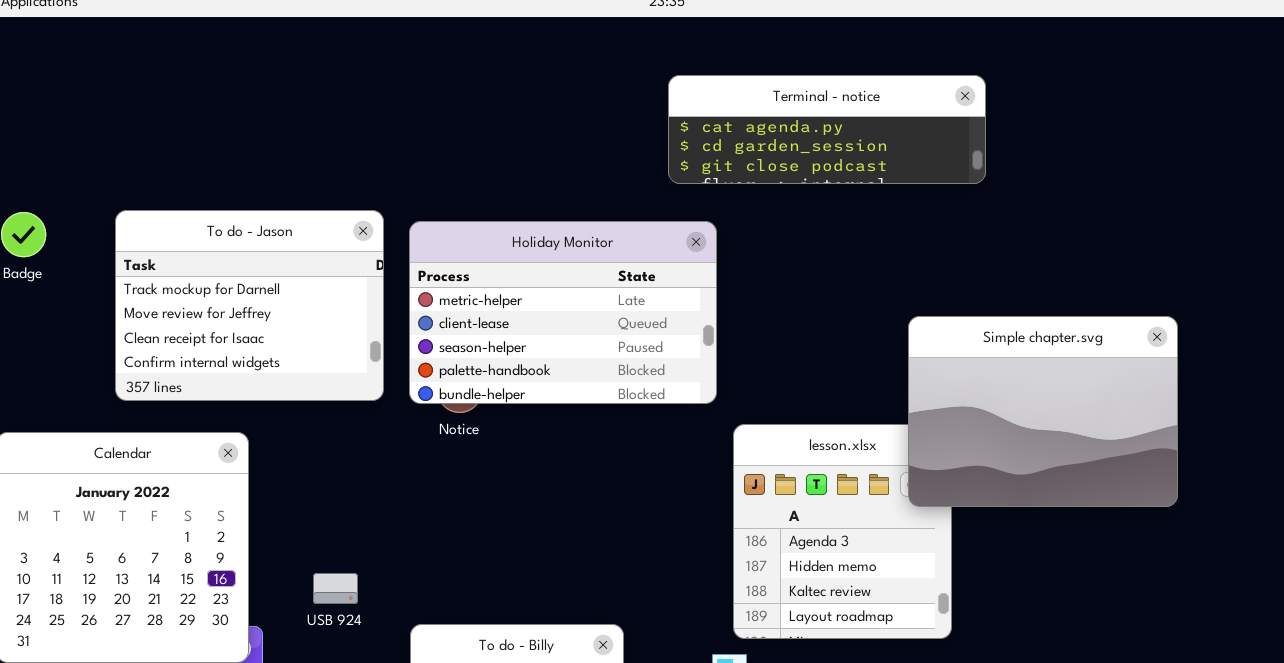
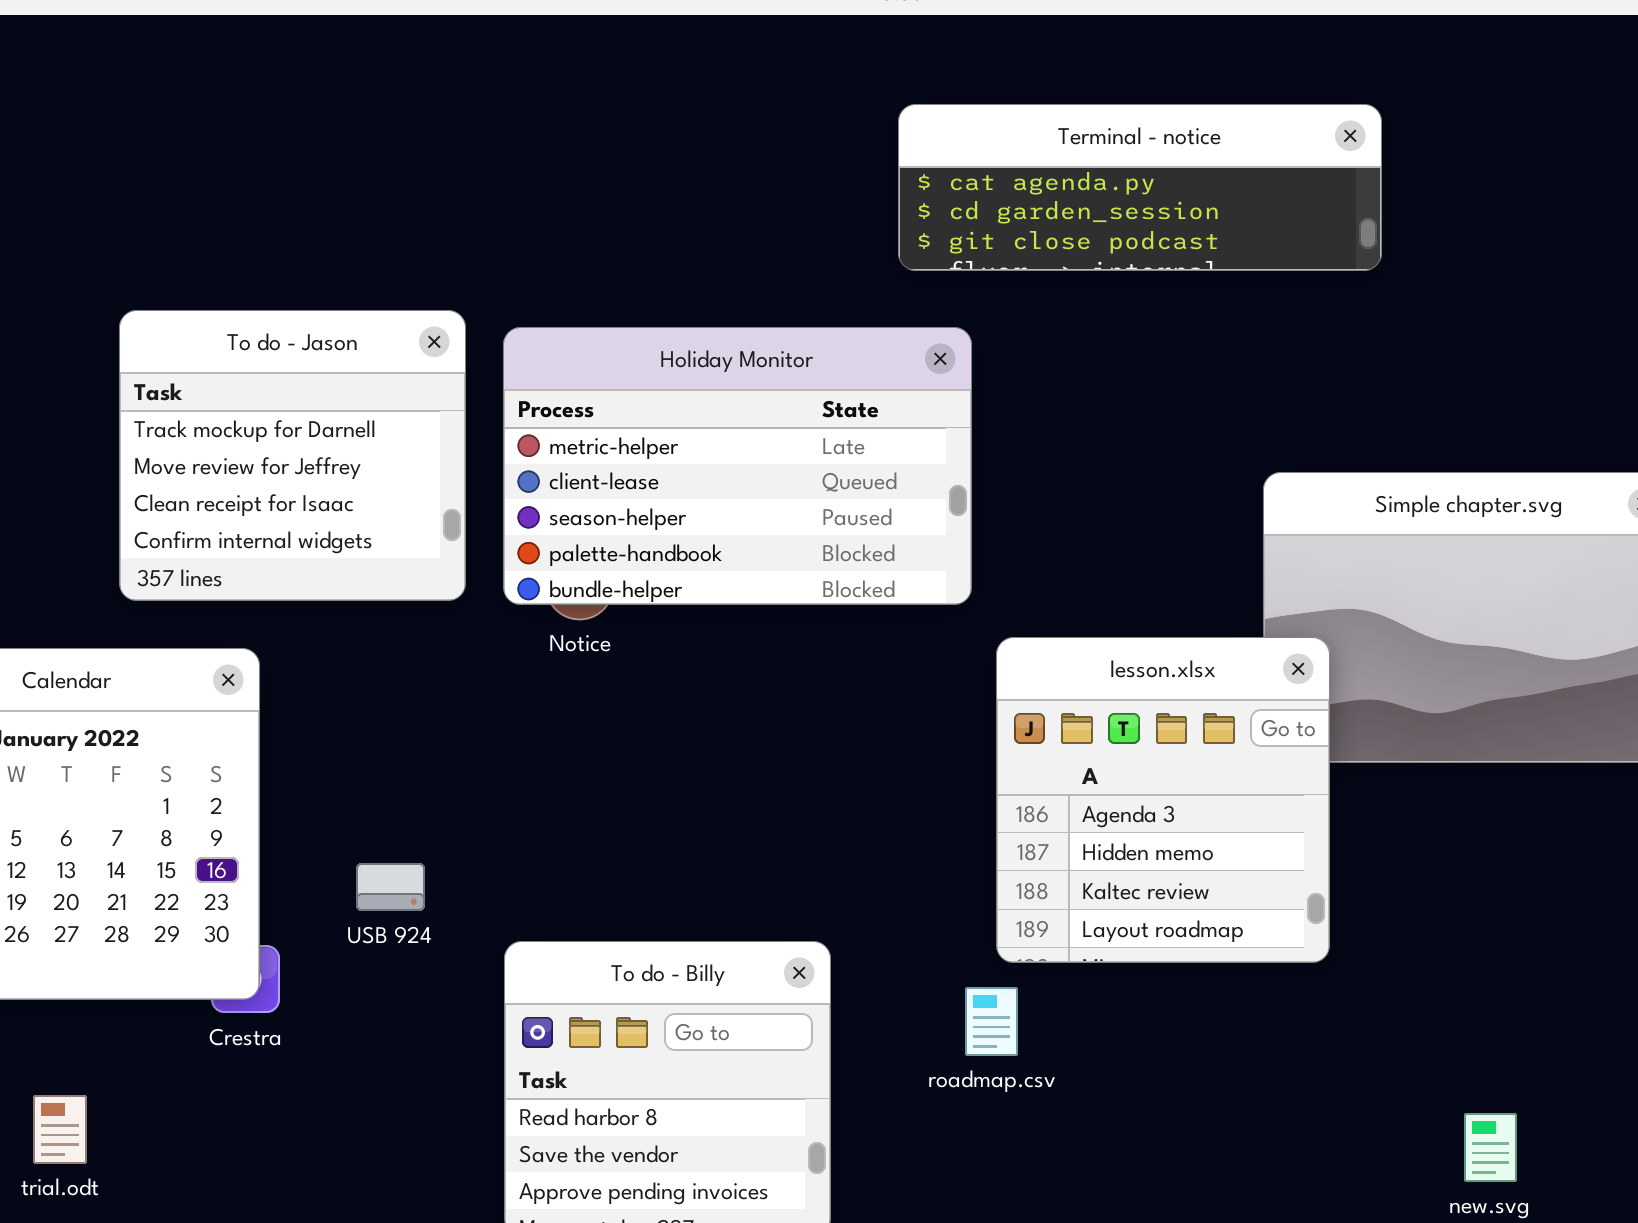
To do - Jason: [115,210,384,401] -> [119,310,466,601], resized
lesson.xlsx: [733,424,952,639] -> [996,637,1330,963], raised

